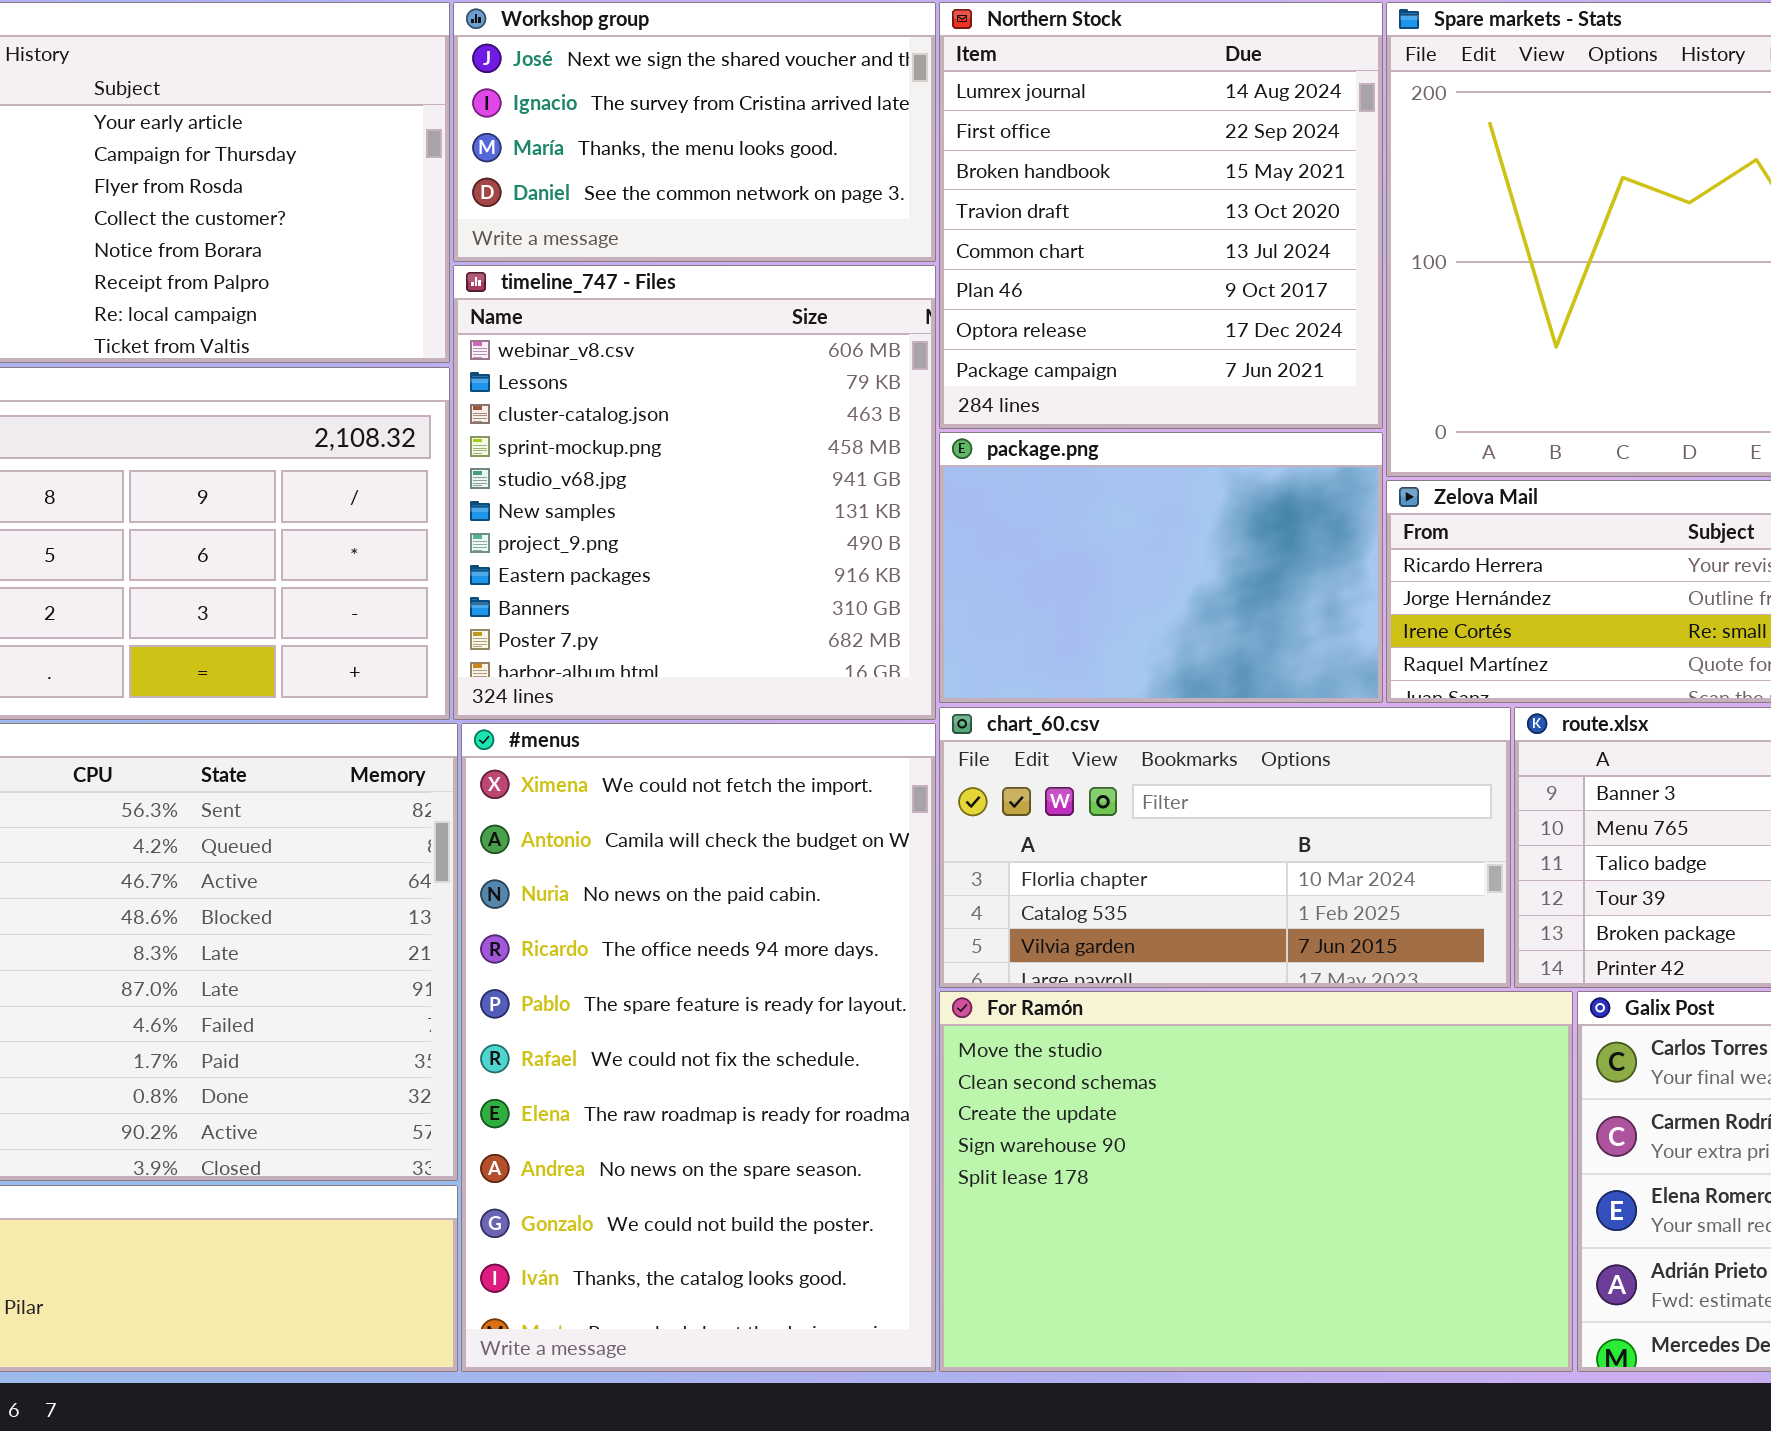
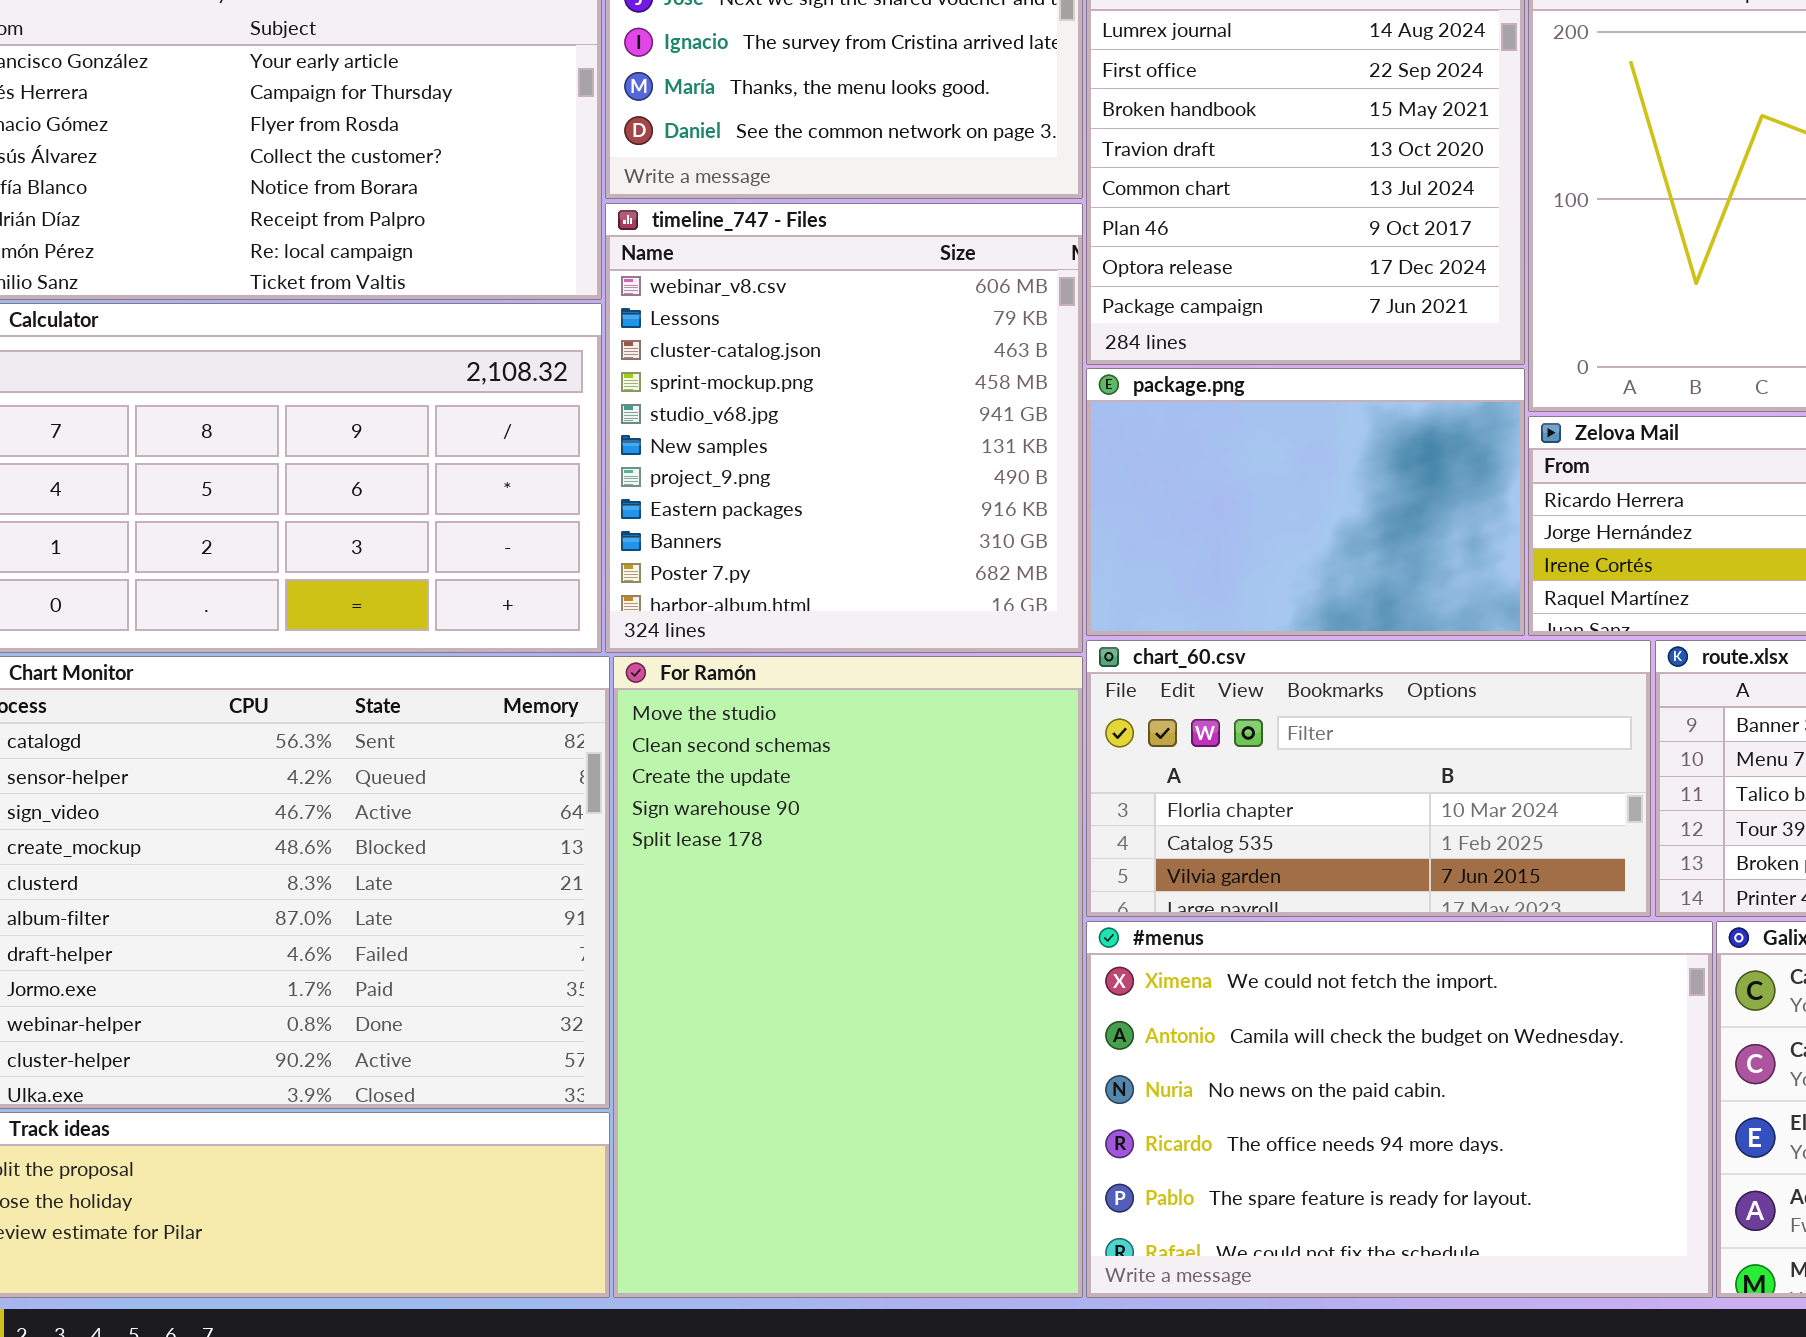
#menus: [461,723,936,1372] -> [1086,921,1713,1298], moved, resized
For Ramón: [939,991,1573,1372] -> [613,656,1083,1298], moved, resized

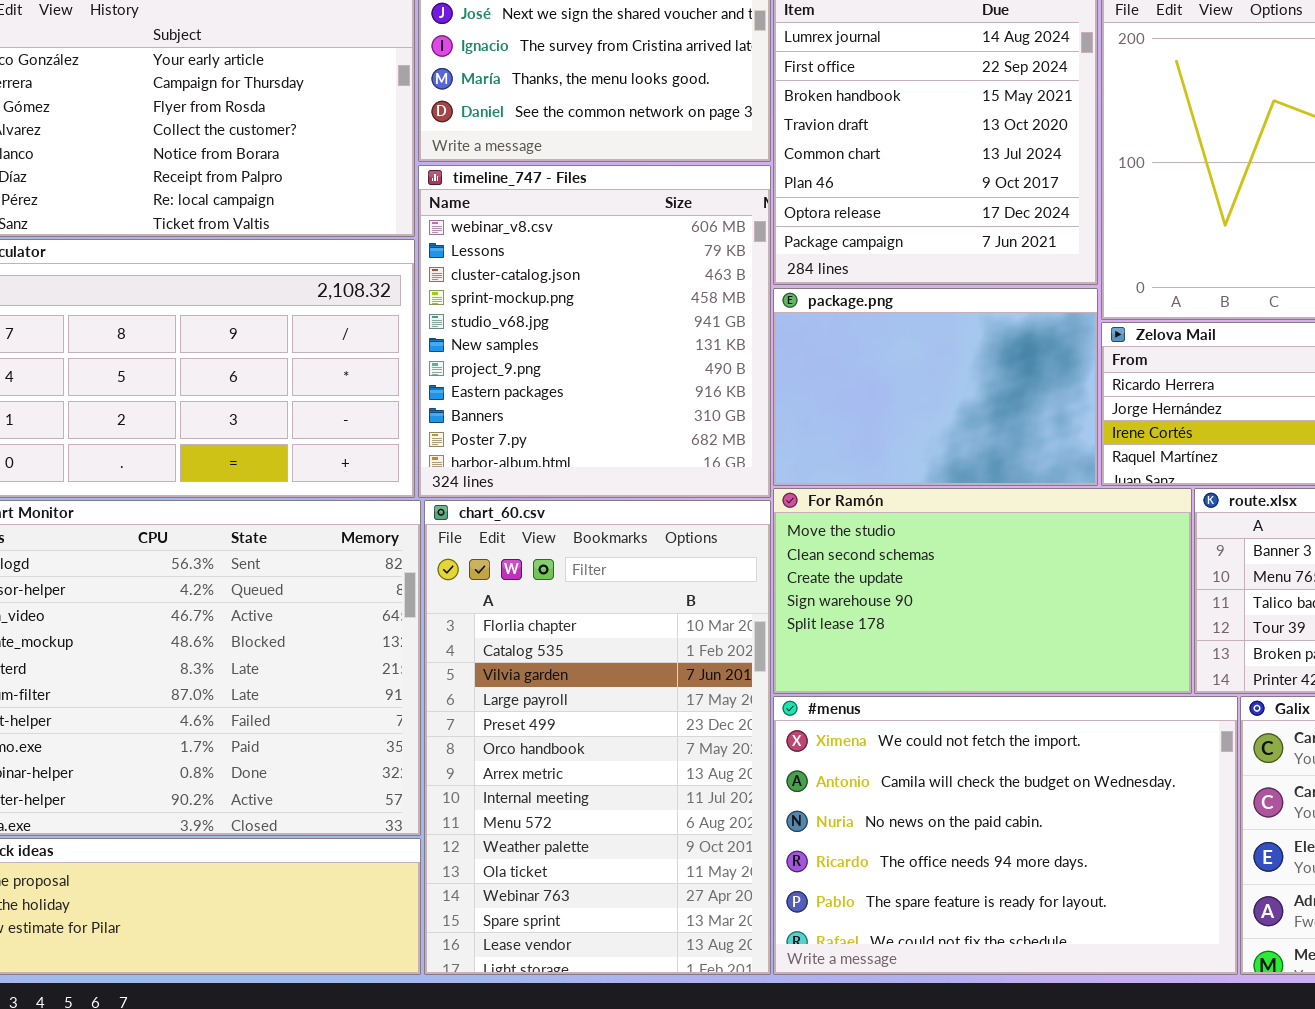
chart_60.csv: [1086,640,1651,917] -> [424,500,771,975], moved, resized
For Ramón: [613,656,1083,1298] -> [773,488,1192,694], moved, resized

